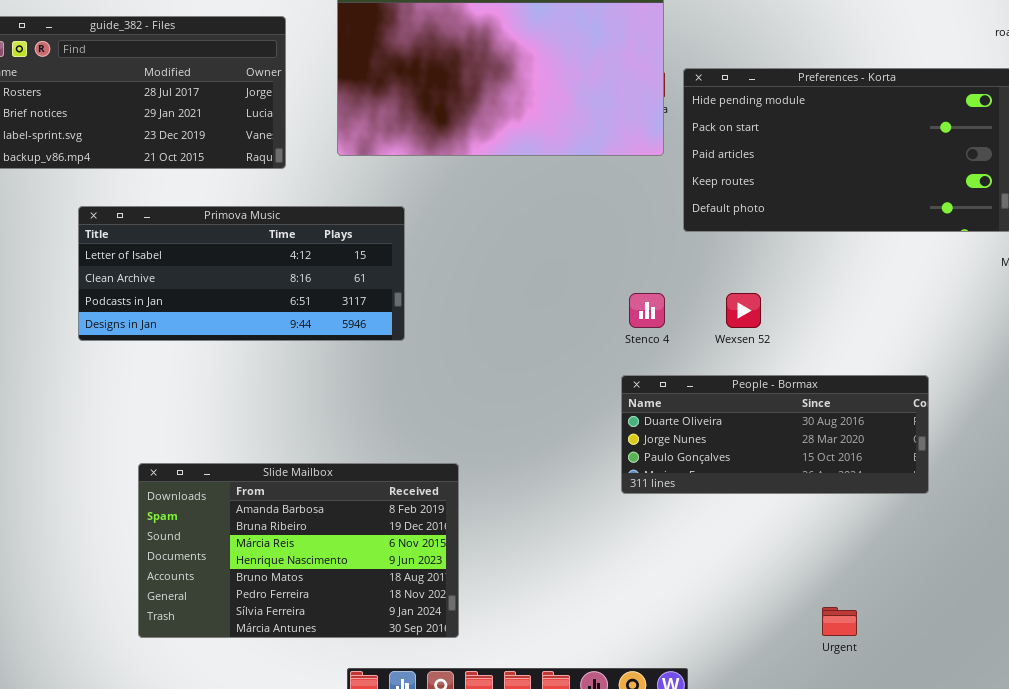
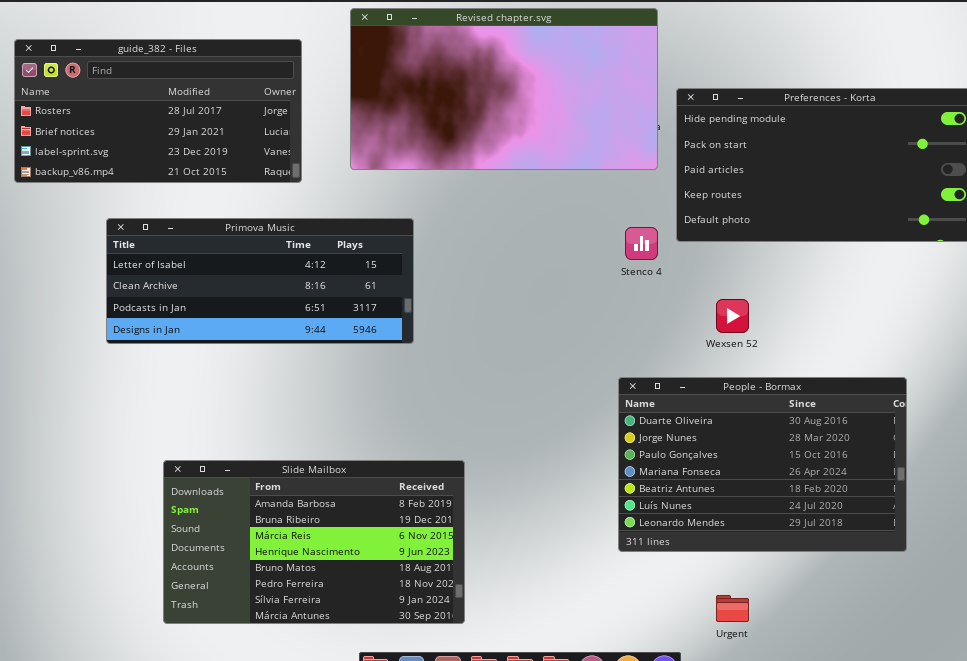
Stenco 4: [629,293,665,328] -> [625,227,658,260], moved
People - Bormax: [621,375,929,494] -> [618,377,907,552], resized
Urgent: [822,607,857,636] -> [716,595,749,622], moved

